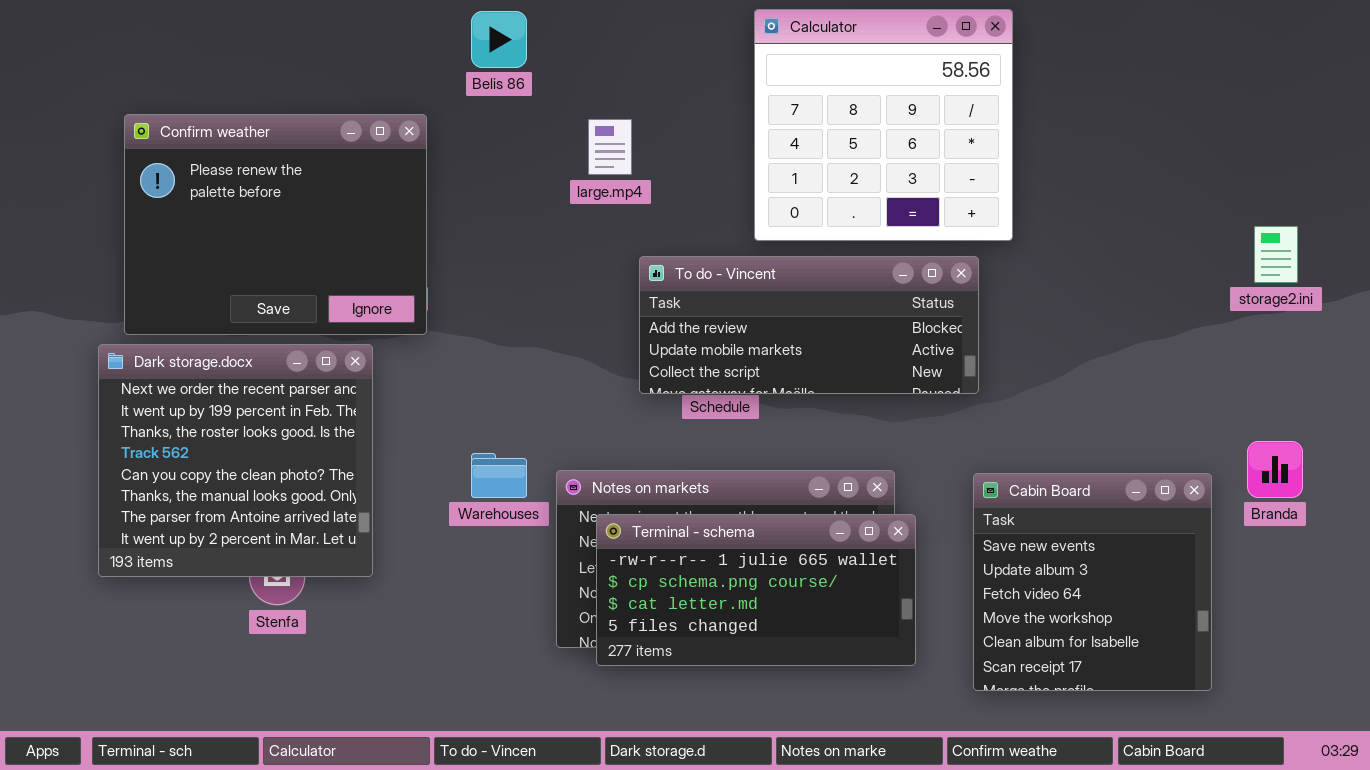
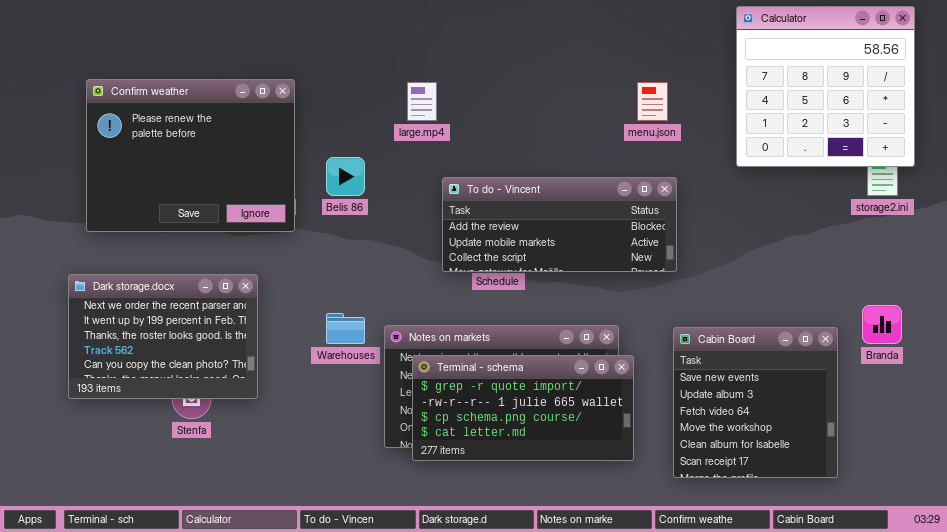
Calculator: [754,9,1013,241] -> [736,6,915,167], moved
Belis 86: [471,11,527,68] -> [326,157,365,196], moved
Dark storage.docx: [98,344,373,577] -> [68,274,258,399], resized
Terminal - schema: [596,514,916,666] -> [412,355,634,461], scrolled up 1 row

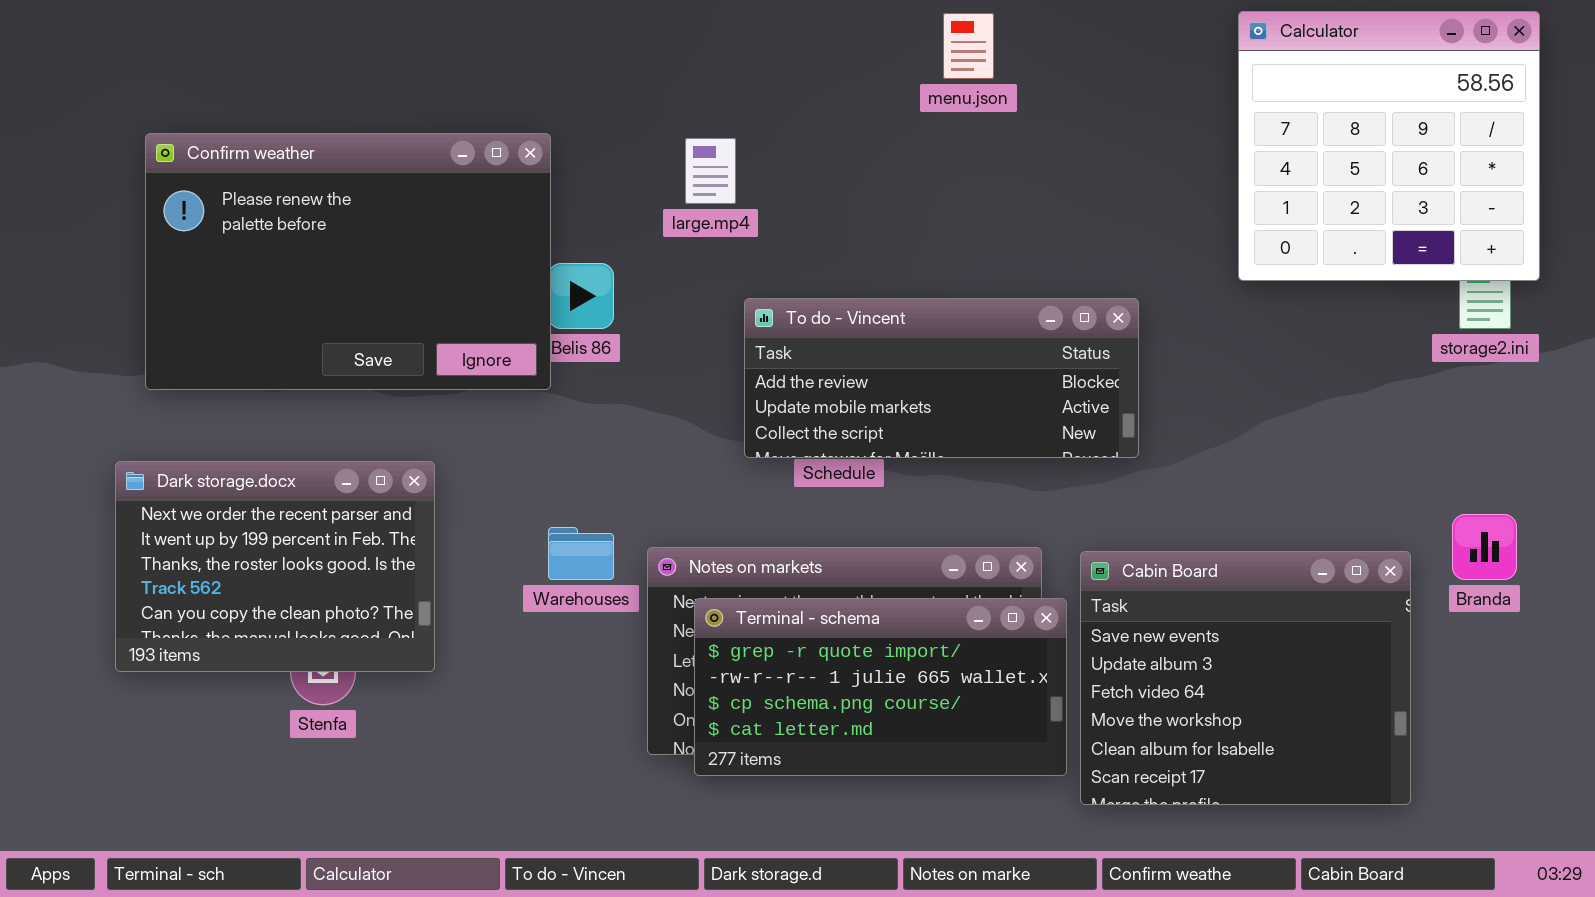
Confirm weather: [86,79,295,232] -> [145,133,551,390], resized
menu.json: [637,82,668,121] -> [943,13,994,79], moved
Cabin Board: [673,327,838,478] -> [1080,551,1411,805], resized

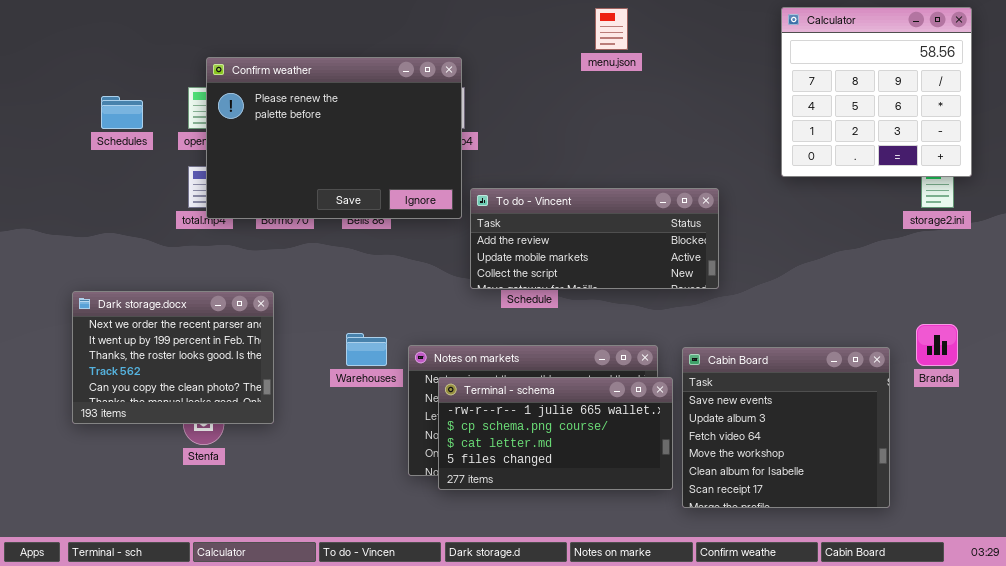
Confirm weather: [145,133,551,390] -> [206,57,462,219], moved
Terminal - schema: [694,598,1067,776] -> [438,377,673,490], scrolled down 1 row

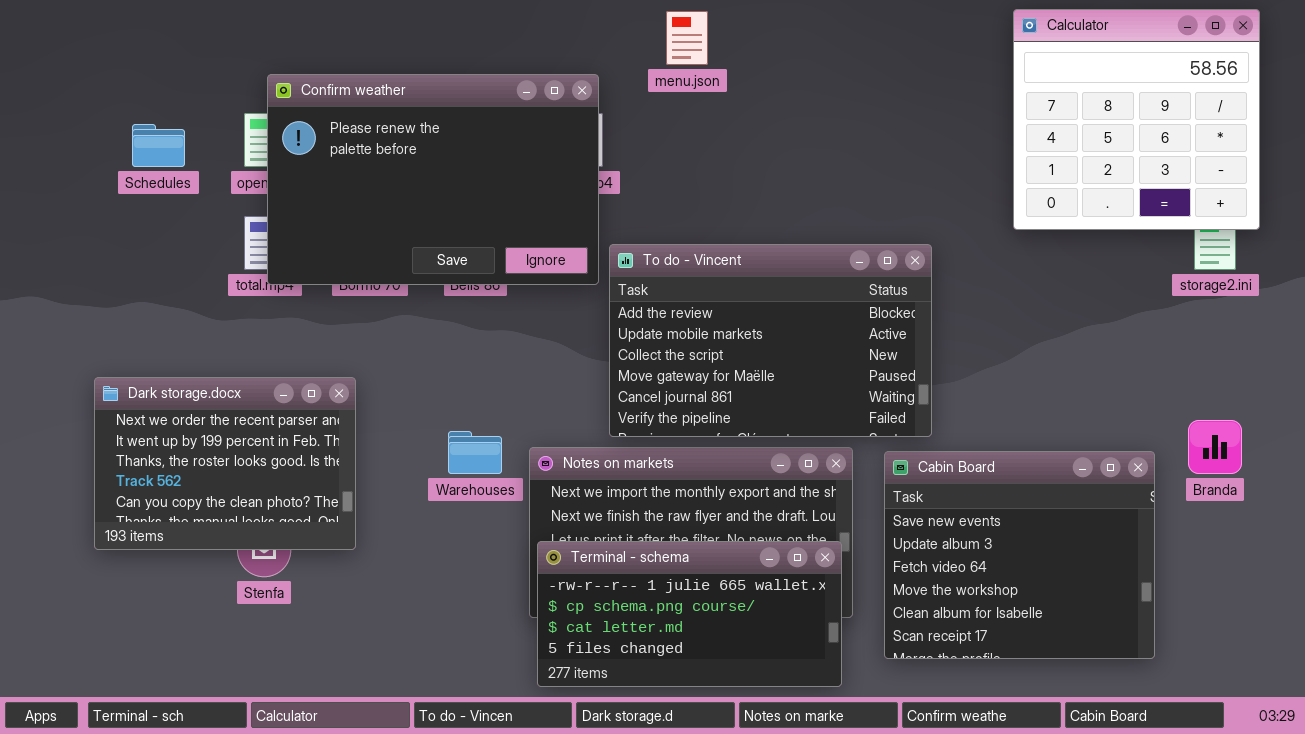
menu.json: [595,8,628,50] -> [666,11,708,65], moved
To do - Vincent: [470,188,719,289] -> [609,244,932,437], resized
Terminal - schema: [438,377,673,490] -> [537,541,842,687], moved

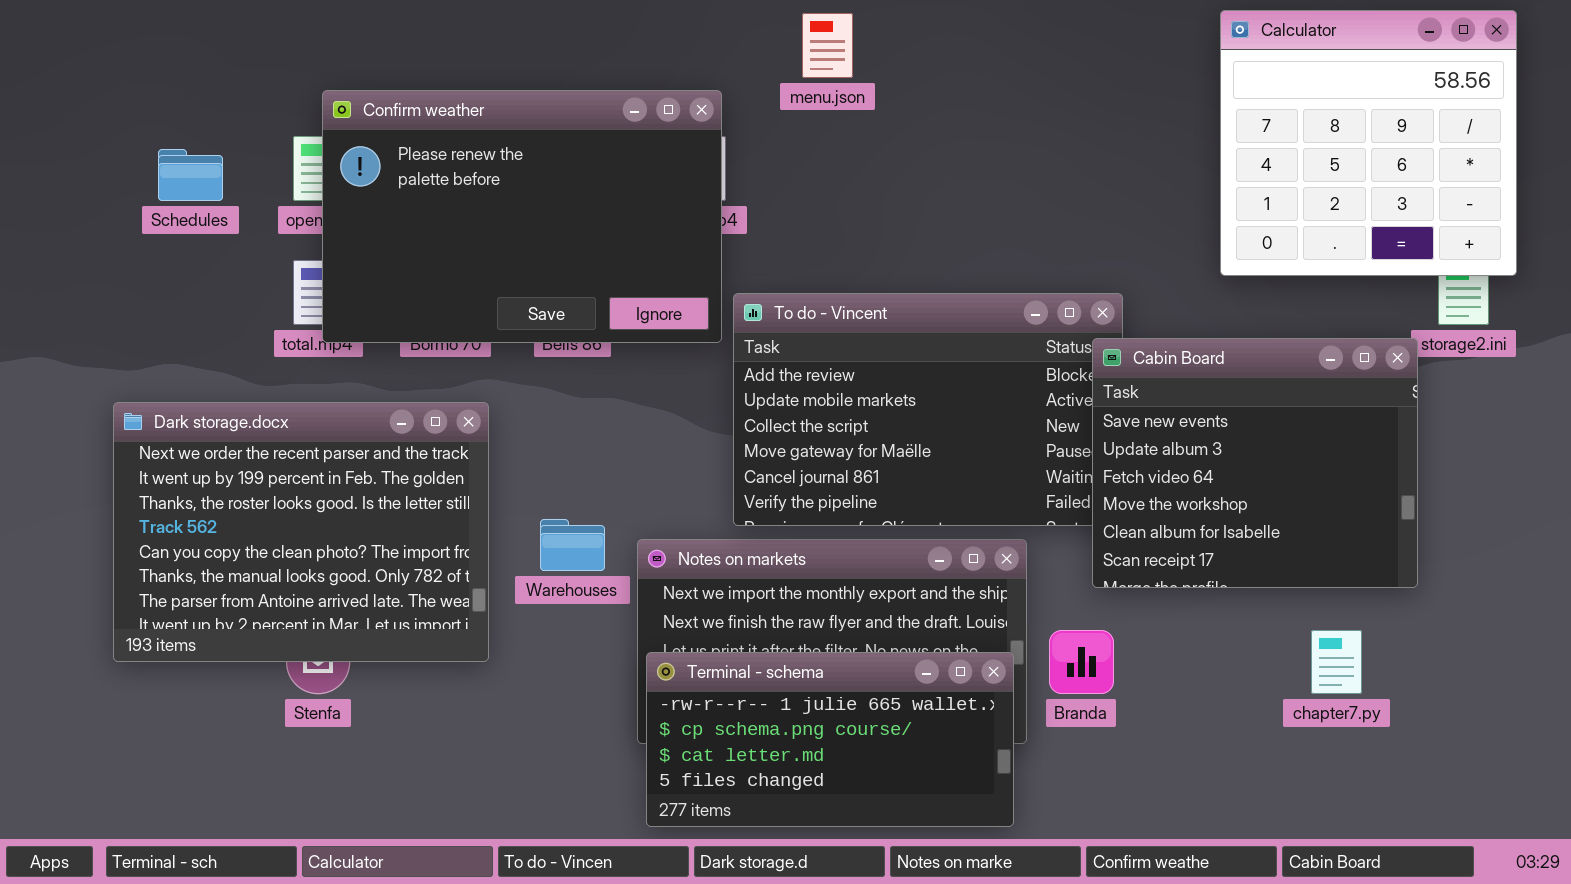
Dark storage.docx: [94,377,356,550] -> [113,402,489,662], resized
Branda: [1188,420,1242,474] -> [1049,630,1114,694], moved
Cabin Board: [884,451,1155,659] -> [1092,338,1418,588], moved

